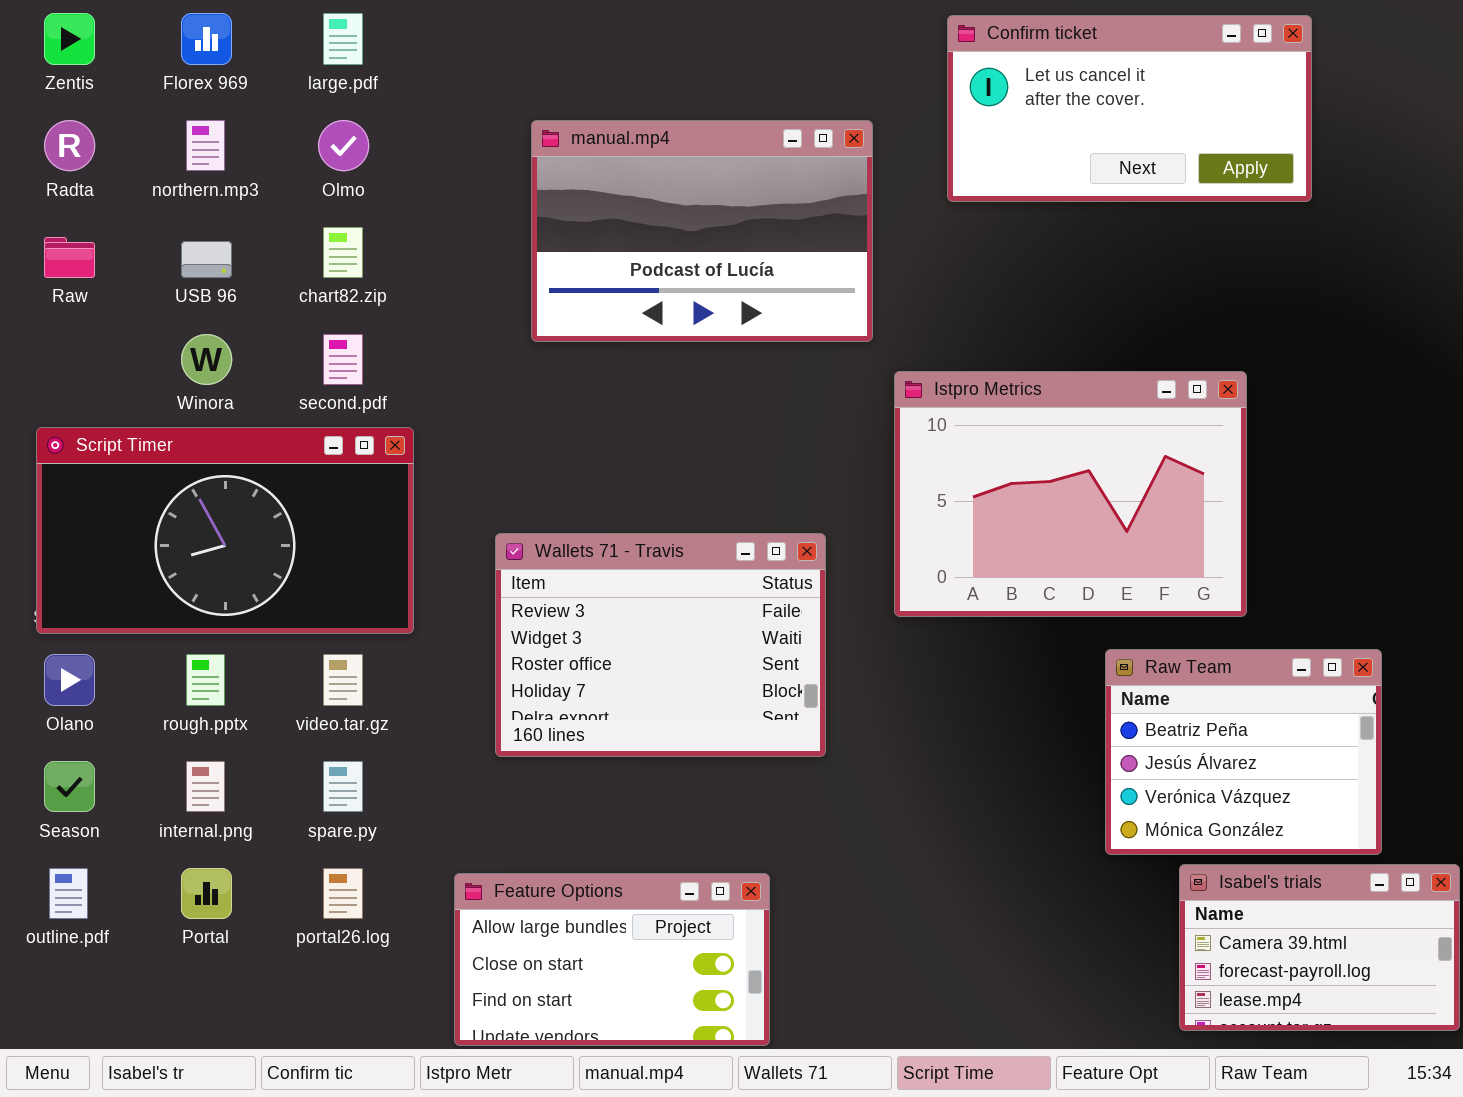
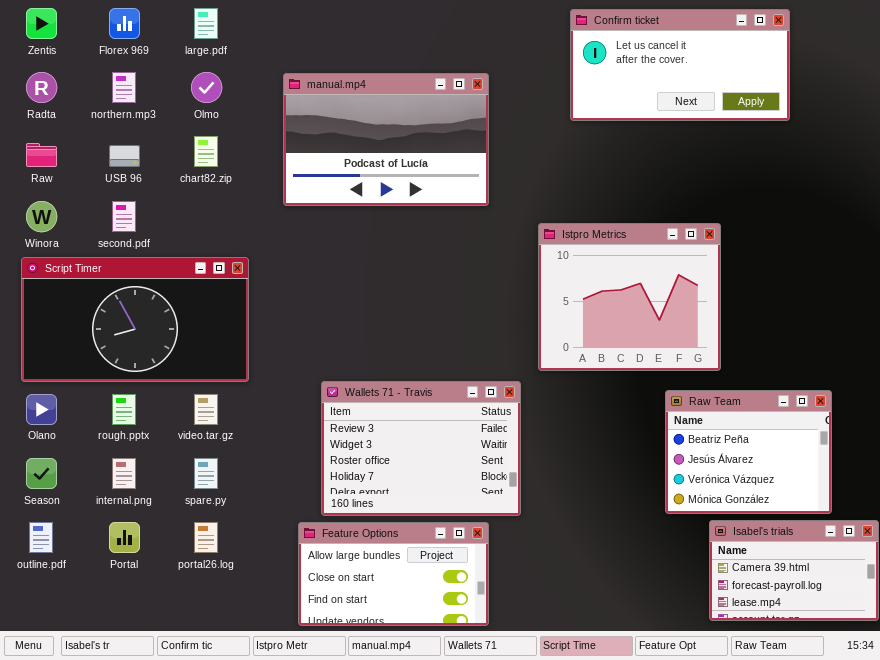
manual.mp4: [531,120,873,342] -> [283,73,489,206], moved
Winora: [181,334,232,385] -> [26,201,57,232], moved
second.pdf: [323,334,363,385] -> [112,201,136,232], moved
Istpro Metrics: [894,371,1247,617] -> [538,223,721,371], resized
Wallets 71 - Travis: [495,533,826,757] -> [321,381,521,516], moved
Feature Options: [454,873,770,1046] -> [298,522,489,626], moved

